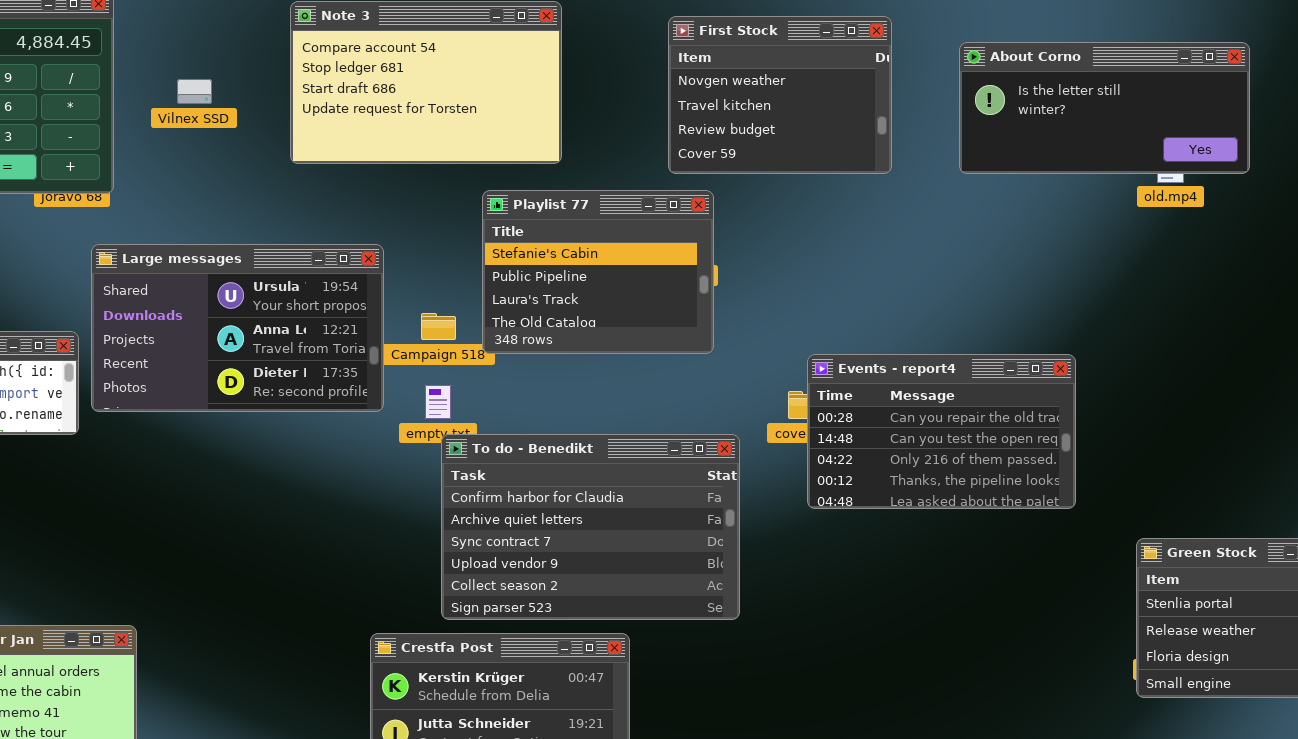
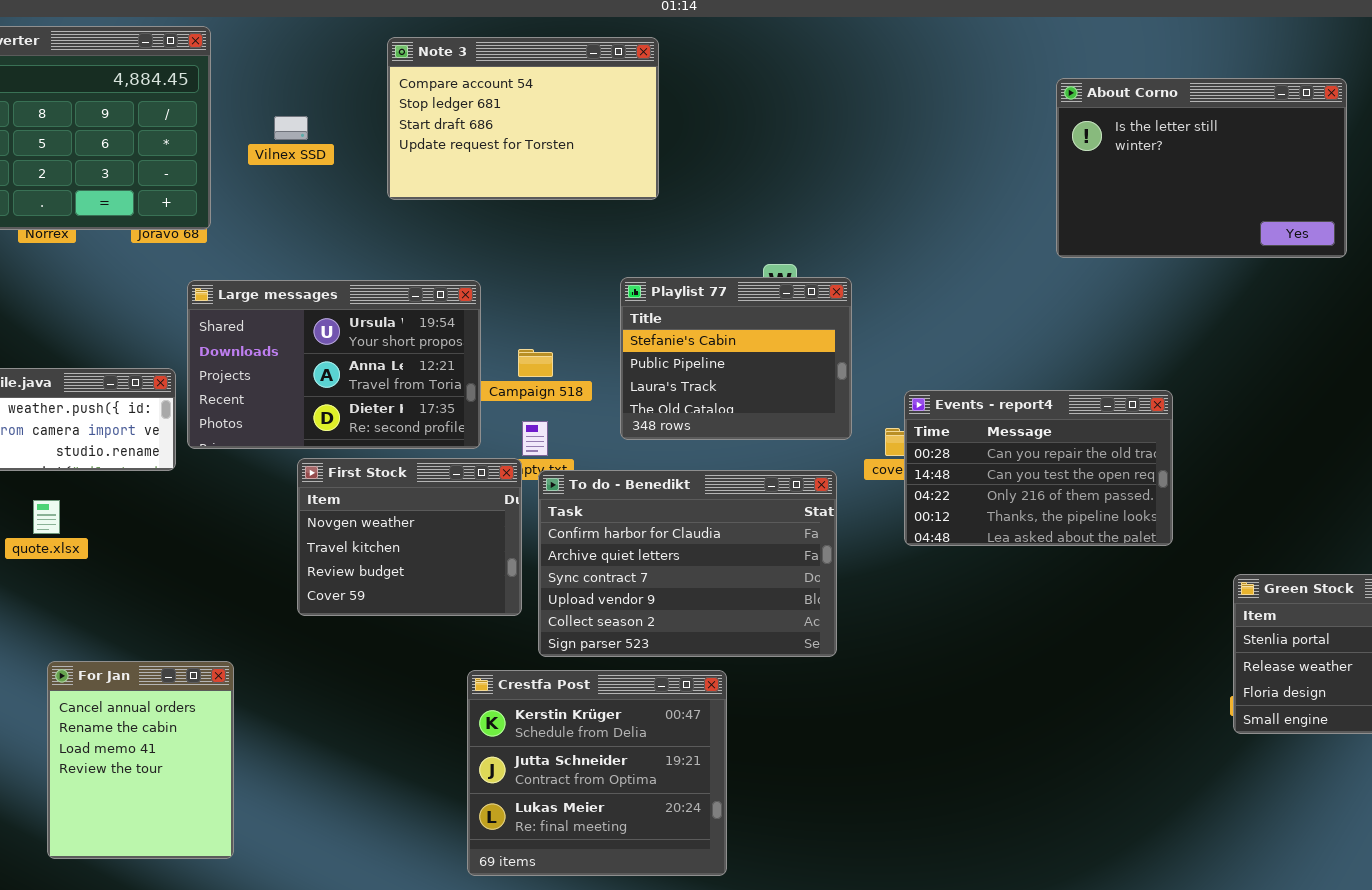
First Stock: [668,16,892,174] -> [297,458,522,616], moved
About Corno: [959,42,1250,174] -> [1056,78,1347,258], resized
Playlist 77: [482,190,714,354] -> [620,277,852,440], moved

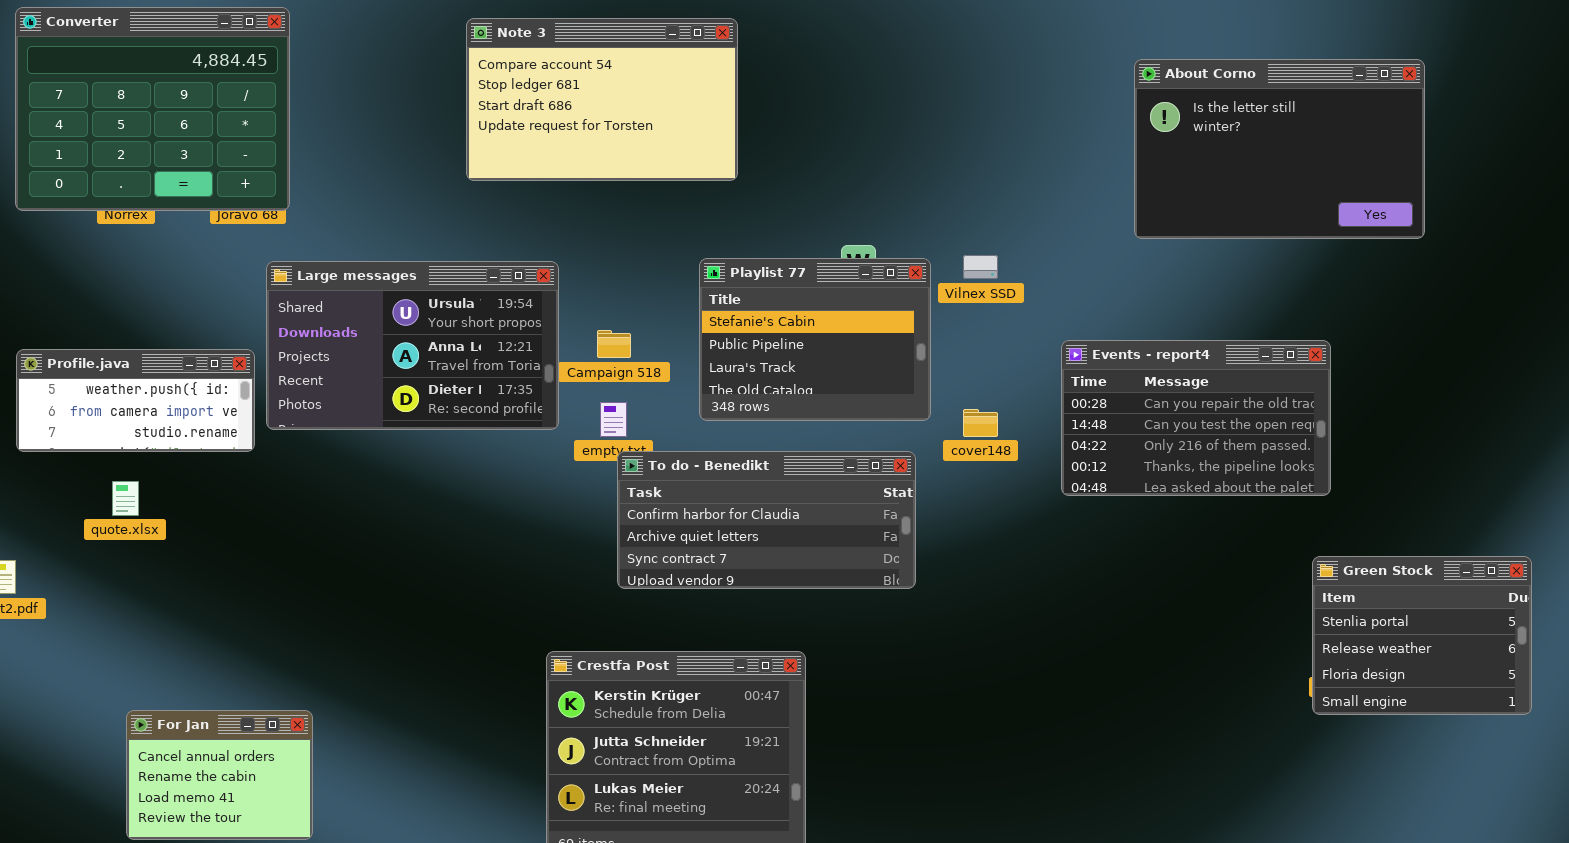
Vilnex SSD: [274,116,308,140] -> [963,255,998,279], moved
Events - report4: [904,390,1173,546] -> [1061,340,1331,496], moved
First Stock: [297,458,522,616] -> none, closed
To do - Benedikt: [538,470,837,657] -> [617,451,916,589], resized
For Jan: [47,661,234,859] -> [126,710,313,840], resized

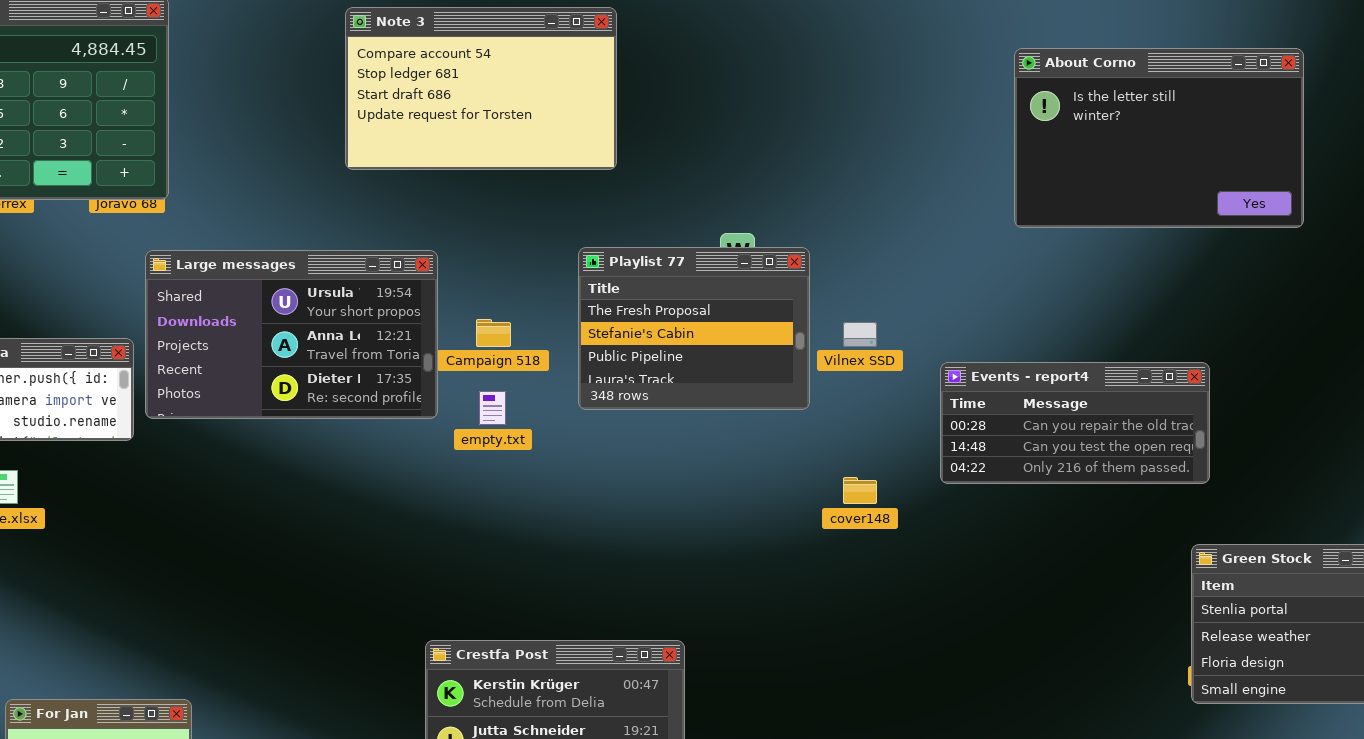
Vilnex SSD: [963,255,998,279] -> [843,322,877,347], moved
Playlist 77: [699,258,931,421] -> [578,247,810,410], scrolled up 1 row
Events - report4: [1061,340,1331,496] -> [940,362,1210,484], resized
cover148: [963,409,998,437] -> [843,477,877,504], moved
To do - Benedikt: [617,451,916,589] -> none, closed

